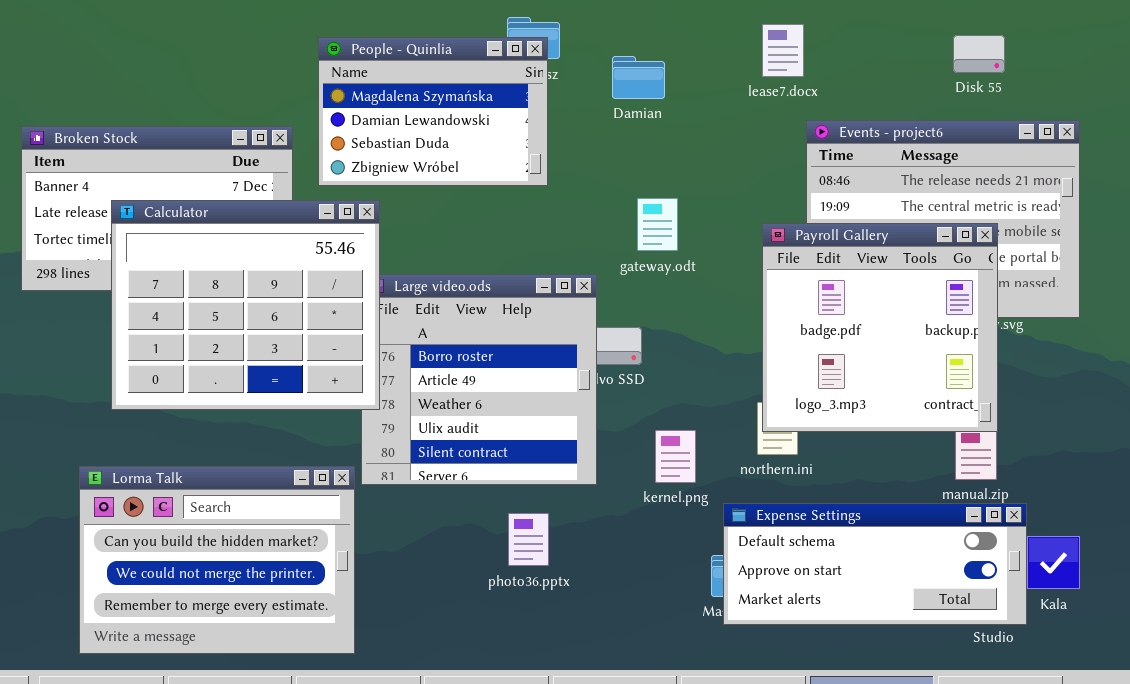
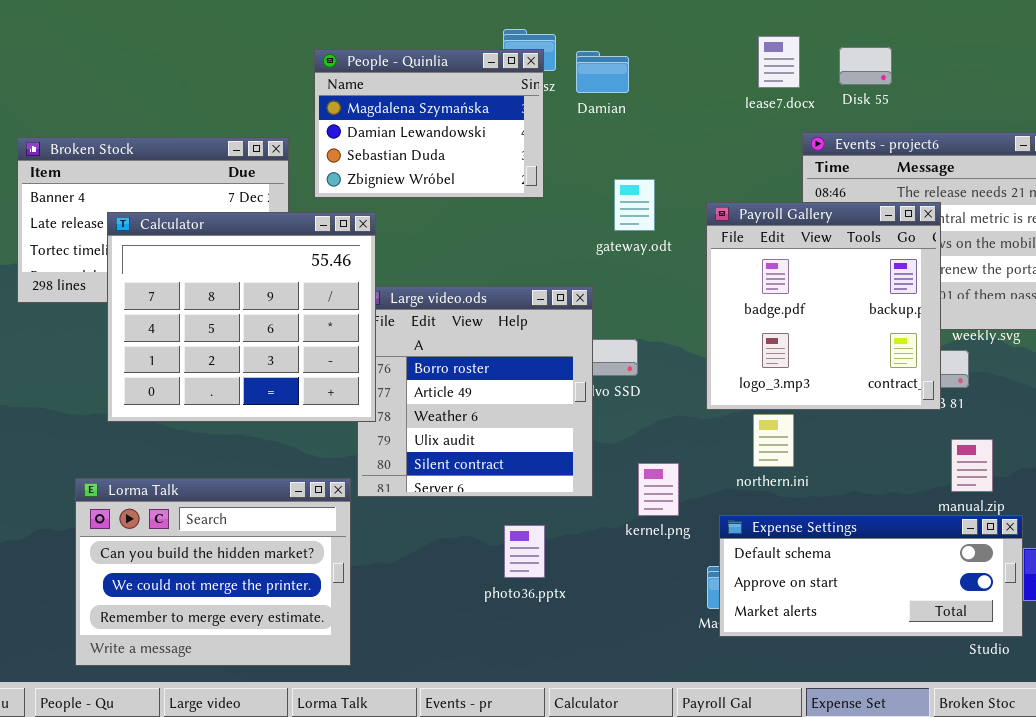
Disk 55: [953,35,1005,73] -> [839,47,892,85], moved
Damian: [612,56,665,99] -> [576,51,629,93], moved
gateway.odt: [637,198,678,251] -> [614,179,655,231], moved
Payroll Gallery: [762,223,998,432] -> [706,202,941,410], moved
kernel.png: [655,430,696,483] -> [638,463,679,516], moved

